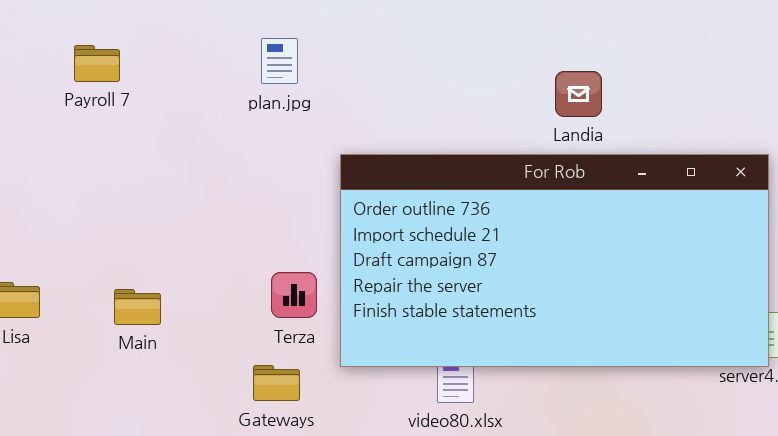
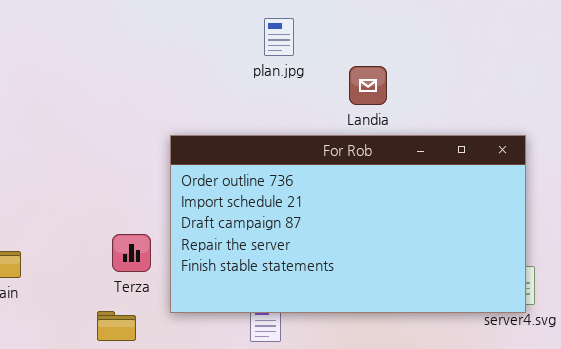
plan.jpg: [261,38,298,84] -> [264,18,294,56], moved

